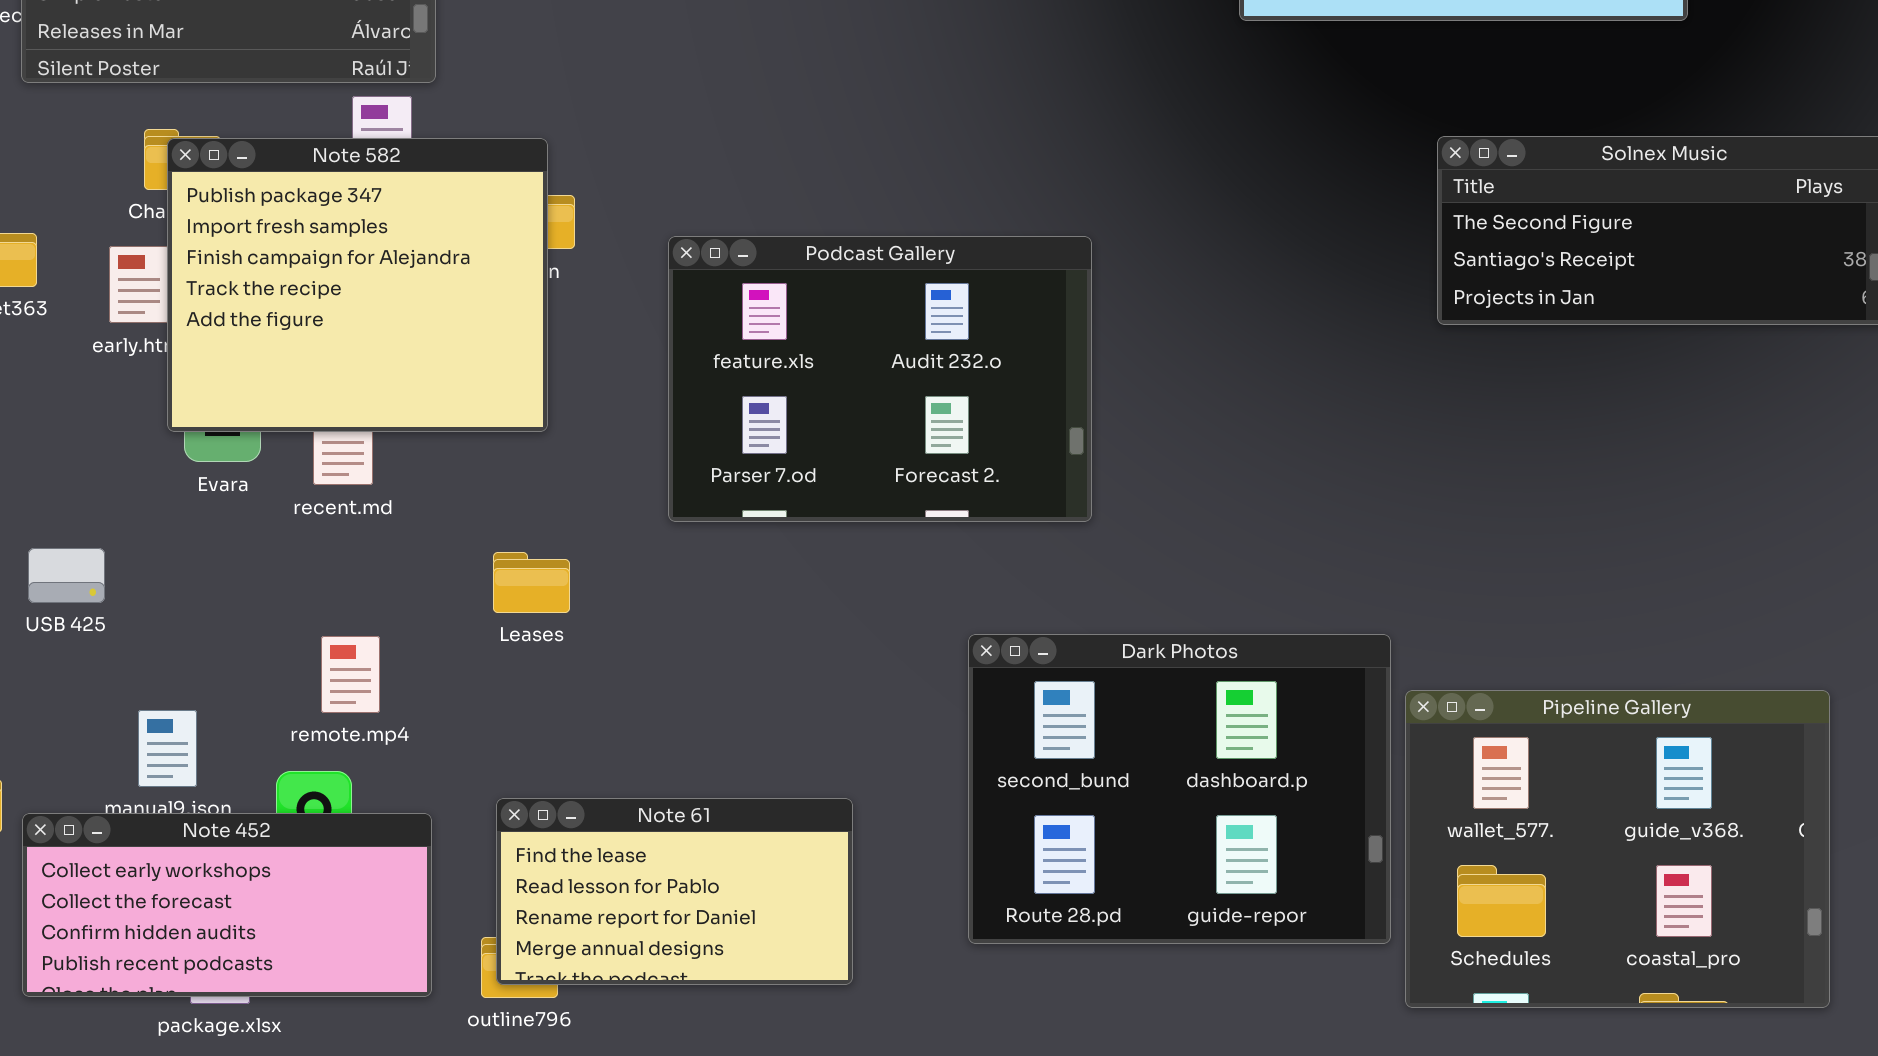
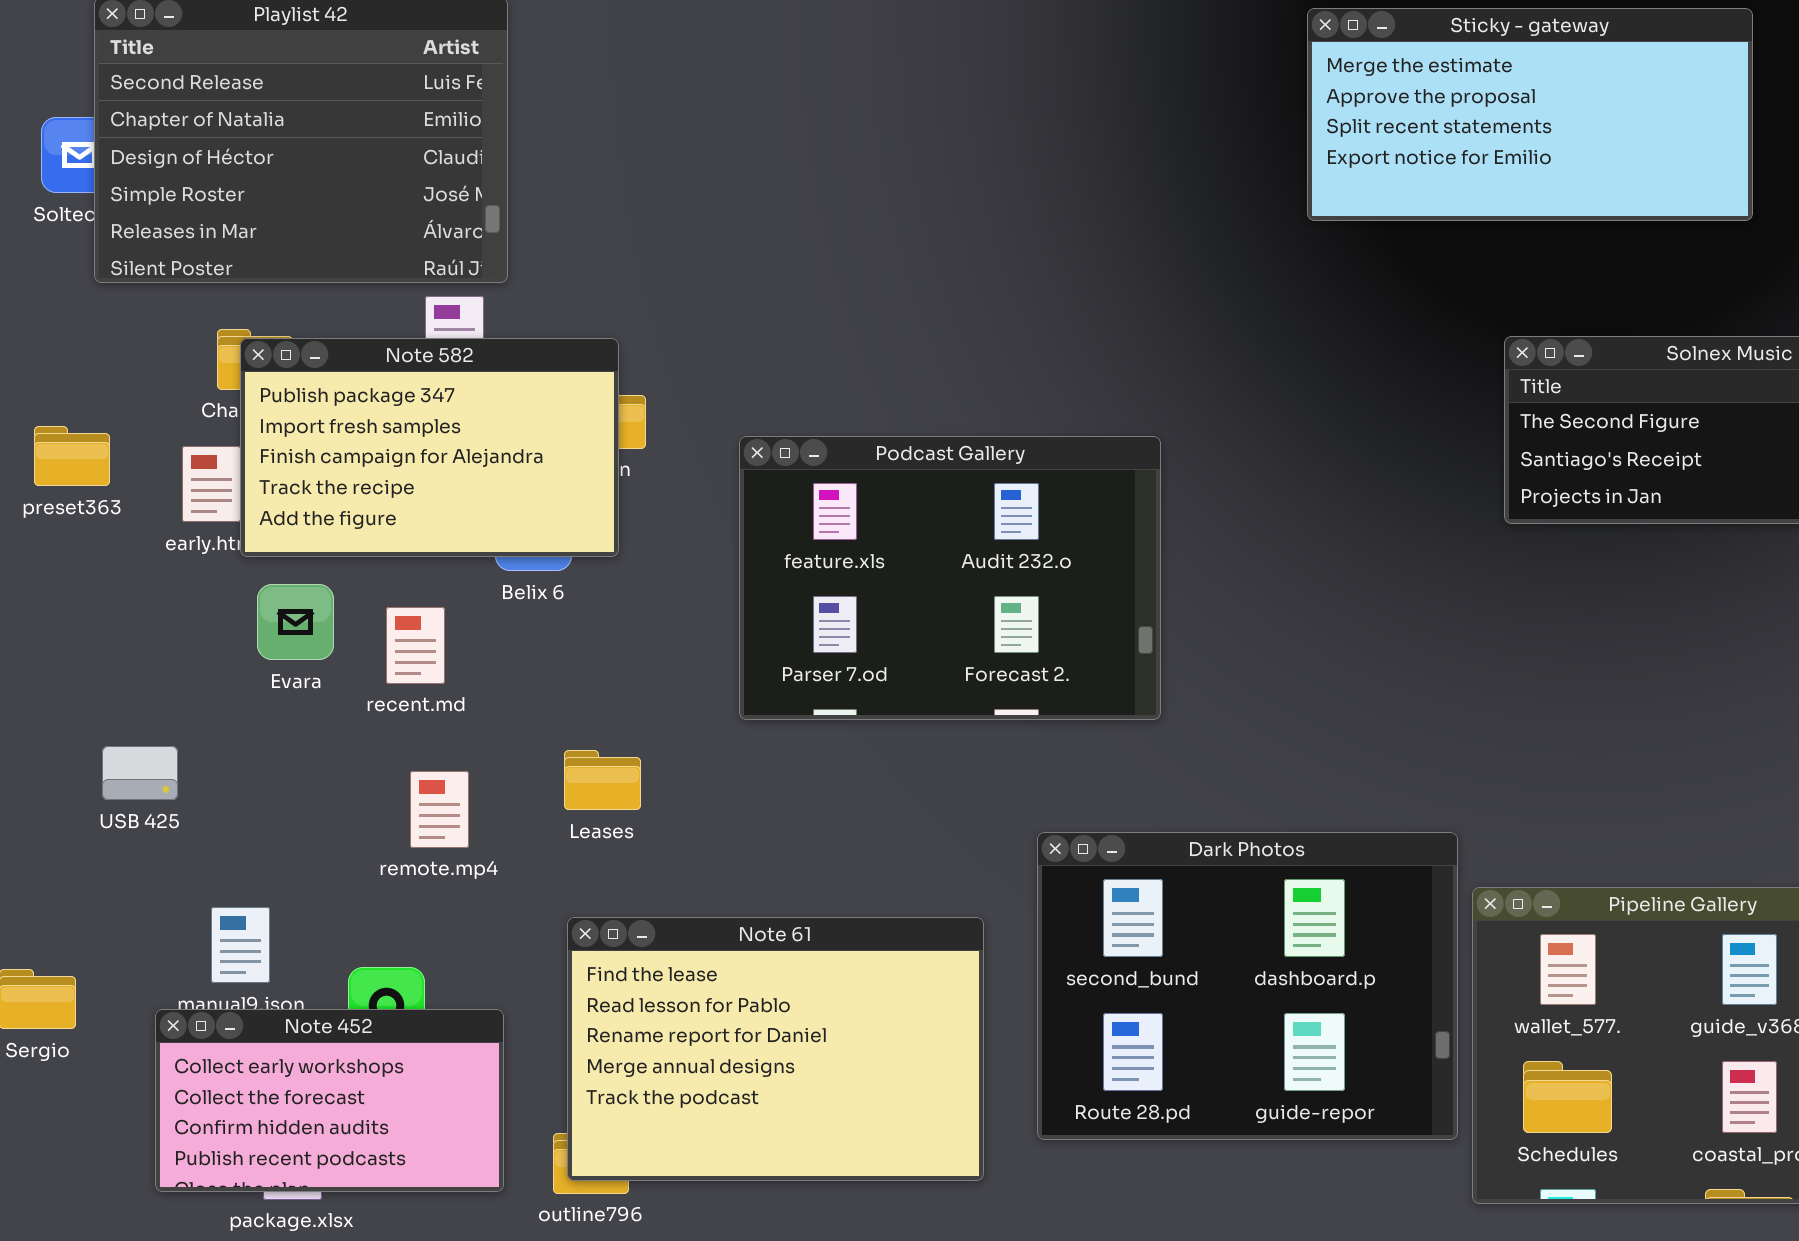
Note 582: [167,138,548,432] -> [240,338,619,557], resized
remote.mp4: [321,636,380,713] -> [410,771,469,848], moved
Note 61: [496,798,853,985] -> [567,917,984,1181], resized
Note 452: [22,813,432,997] -> [155,1009,504,1192], resized

